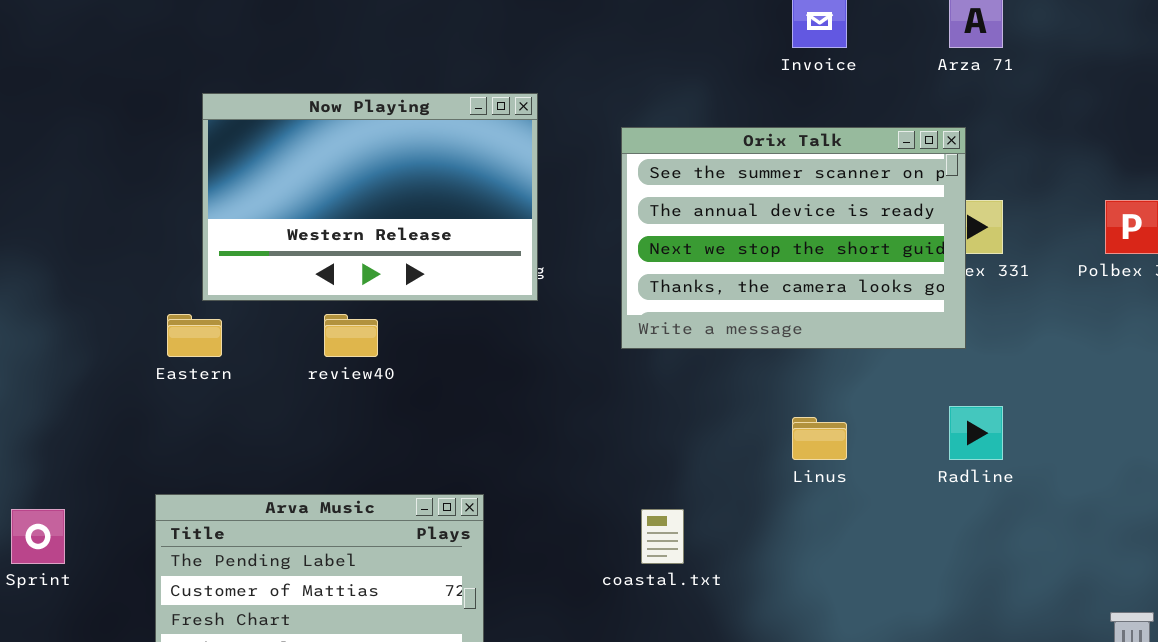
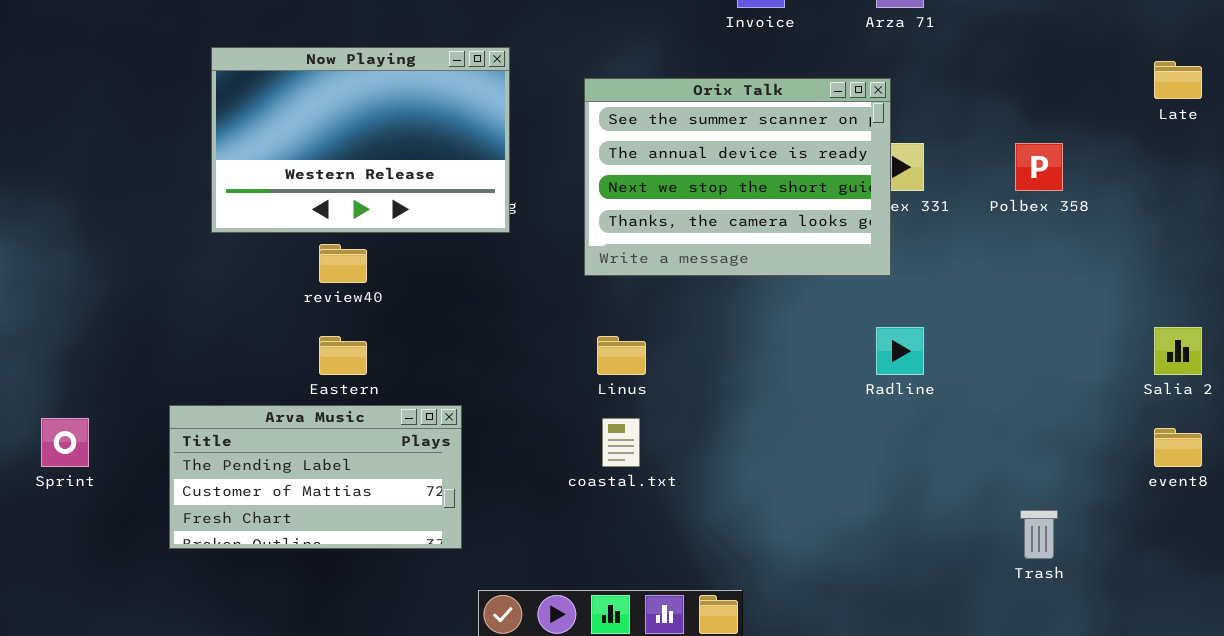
Eastern: [167,314,222,357] -> [319,336,367,375], moved
Linus: [792,417,847,460] -> [597,336,646,375], moved

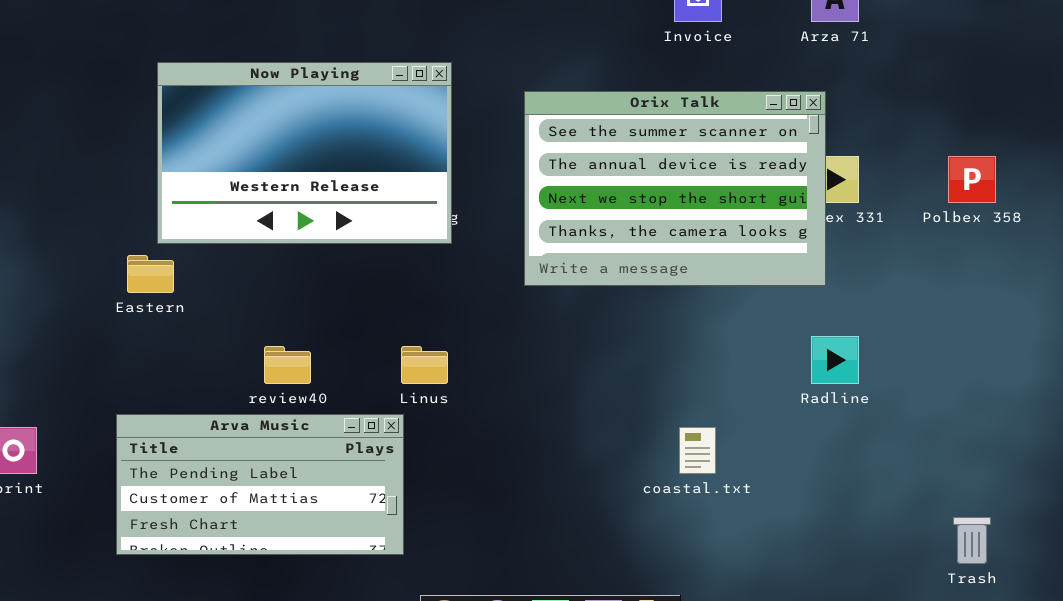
review40: [319,244,367,283] -> [264,346,311,384], moved
Eastern: [319,336,367,375] -> [127,255,174,293], moved
Linus: [597,336,646,375] -> [401,346,448,384], moved
coastal.txt: [602,418,640,467] -> [679,427,716,474], moved

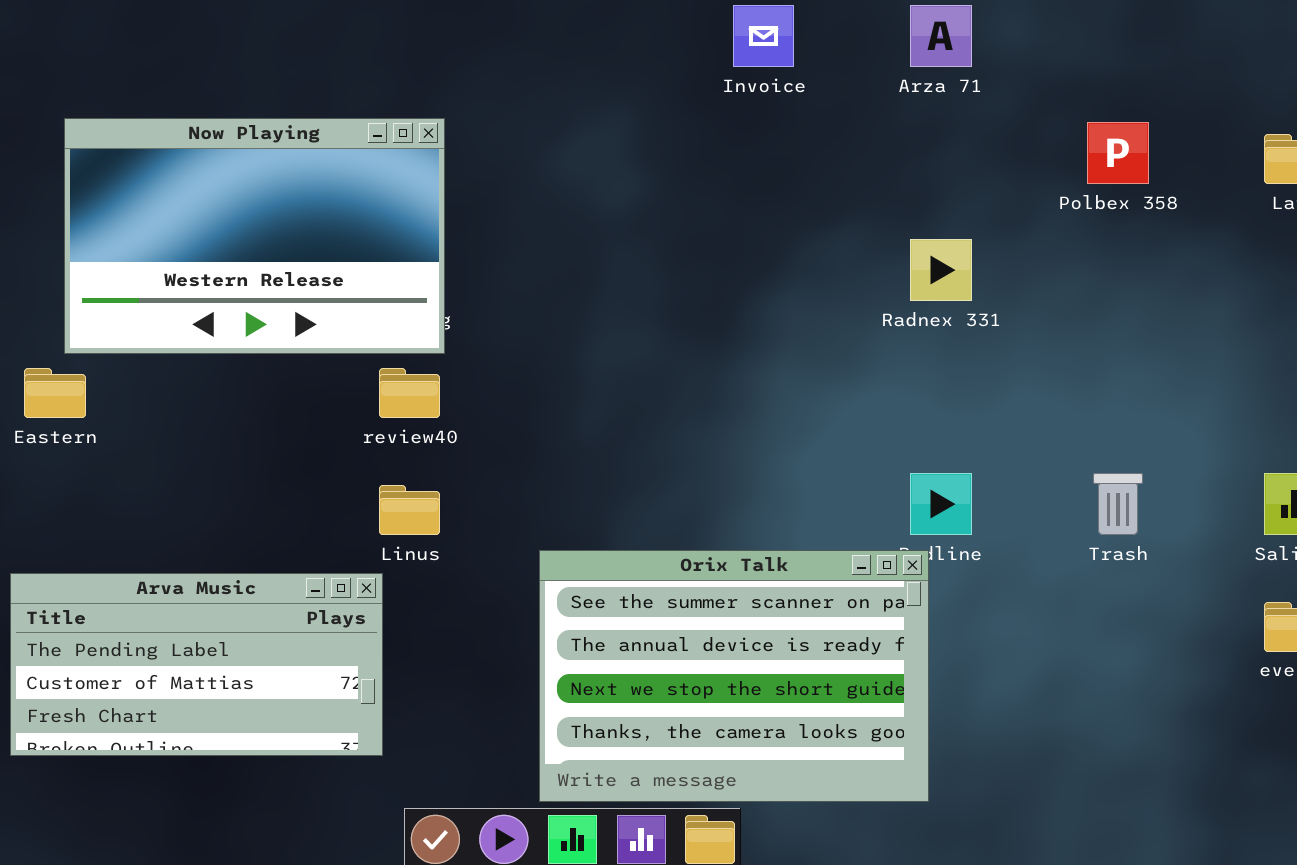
Orix Talk: [524,91,826,286] -> [539,550,929,802], moved
Polbex 358: [948,156,996,203] -> [1087,122,1149,184], moved
review40: [264,346,311,384] -> [379,368,440,418], moved
Trash: [953,517,991,564] -> [1093,473,1143,535], moved

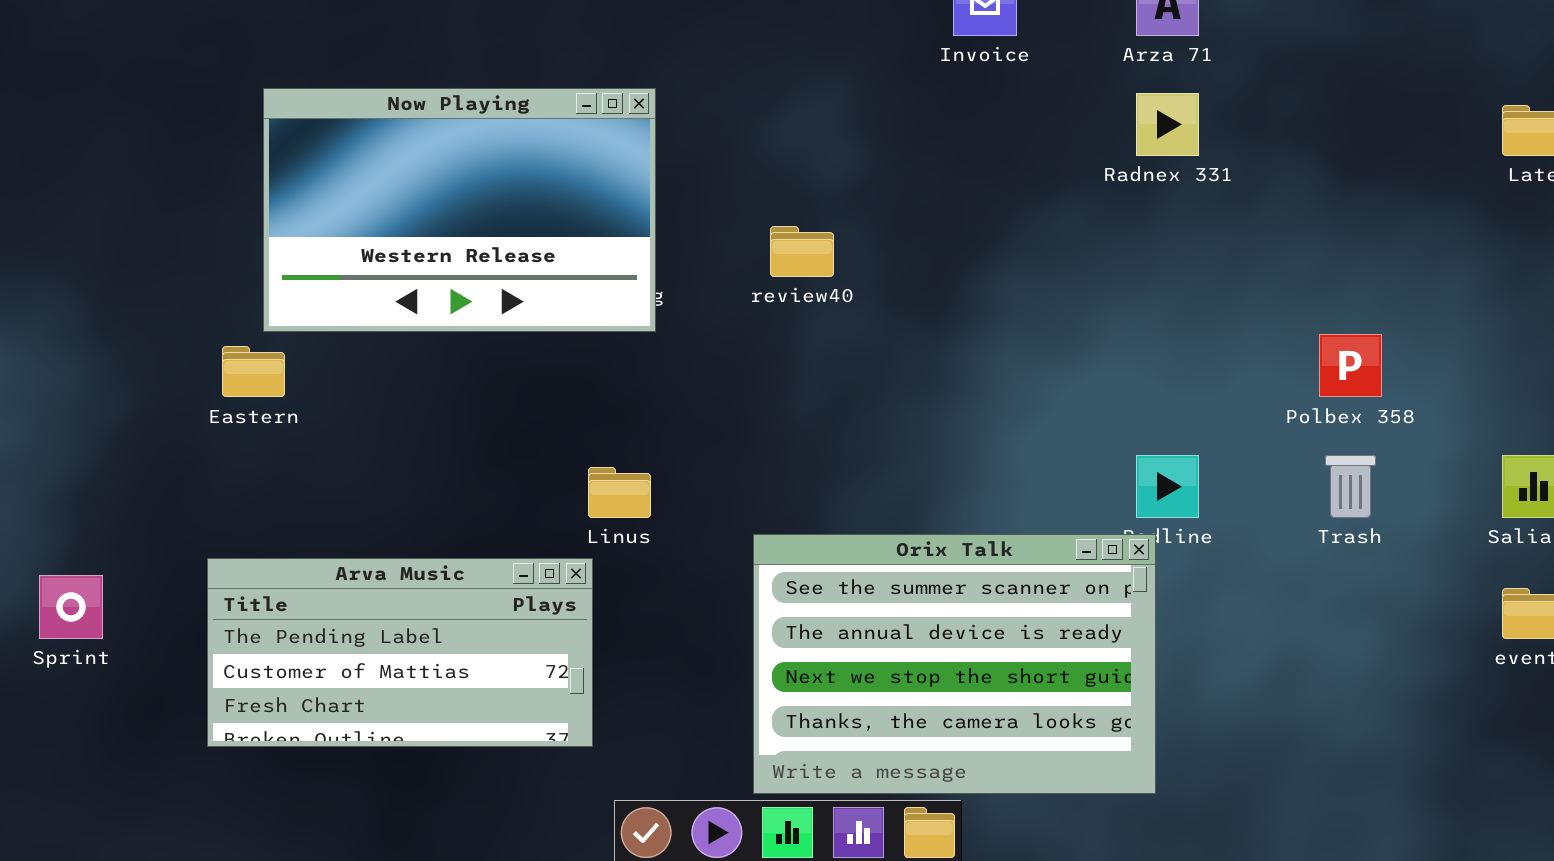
Polbex 358: [1087,122,1149,184] -> [1319,334,1382,397], moved
Radnex 331: [910,239,972,301] -> [1136,93,1199,156], moved
review40: [379,368,440,418] -> [770,226,834,277], moved

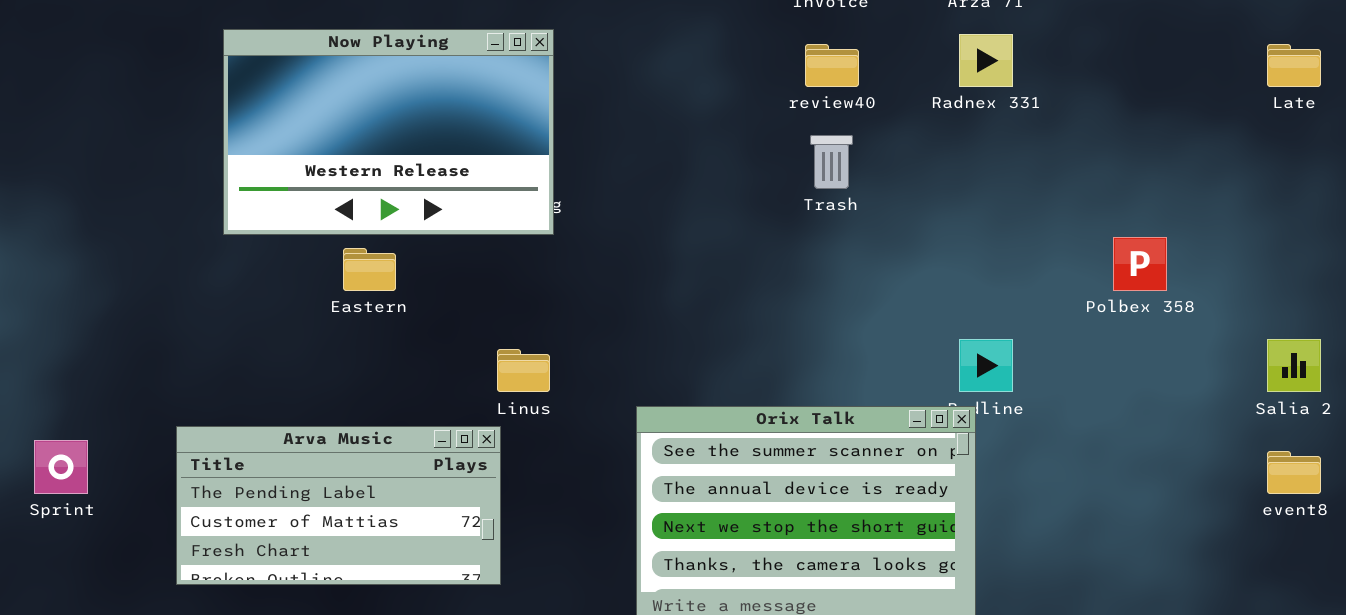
review40: [770,226,834,277] -> [805,44,859,87], moved
Eastern: [222,346,285,397] -> [343,248,396,291], moved
Trash: [1325,455,1376,518] -> [810,135,853,189], moved

